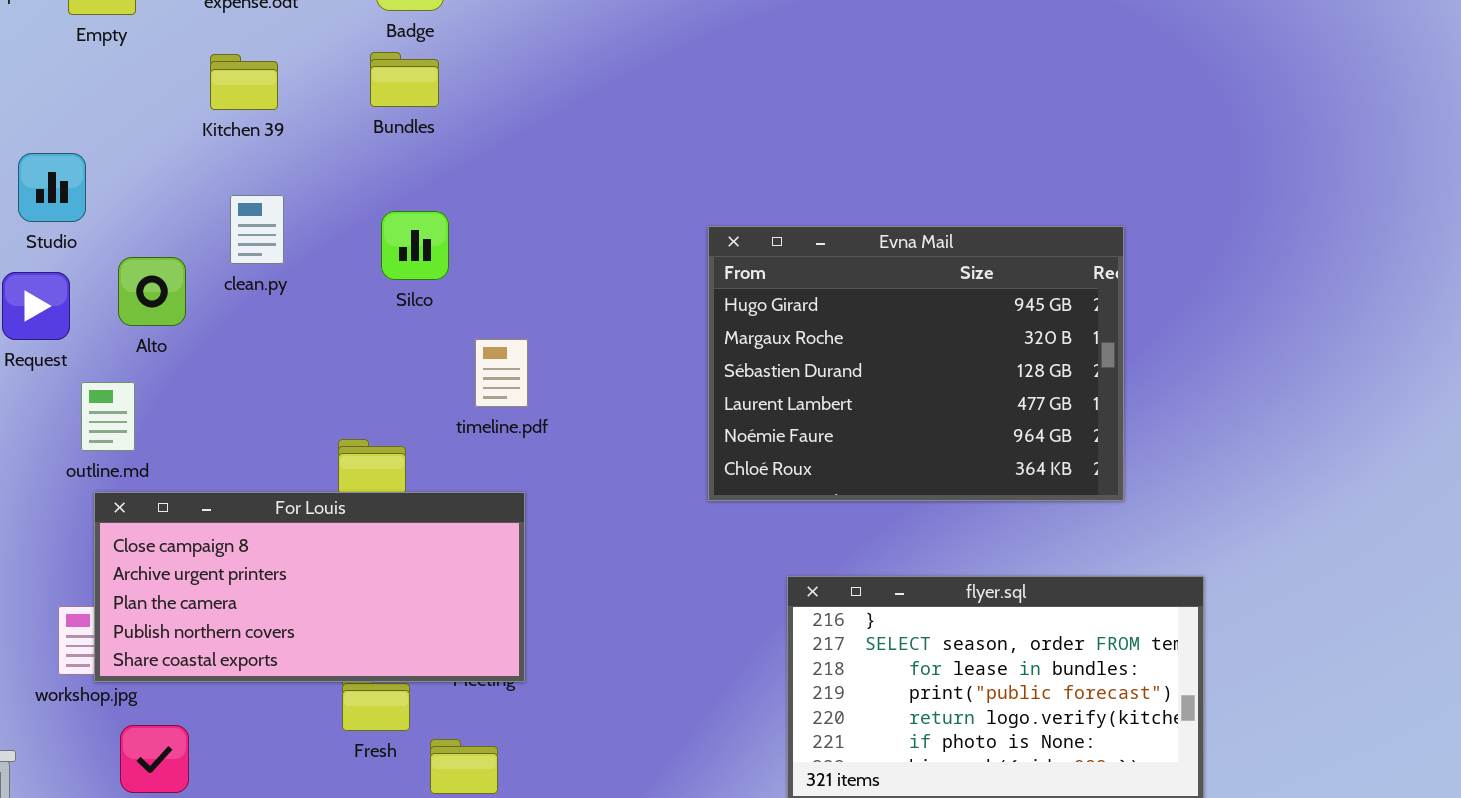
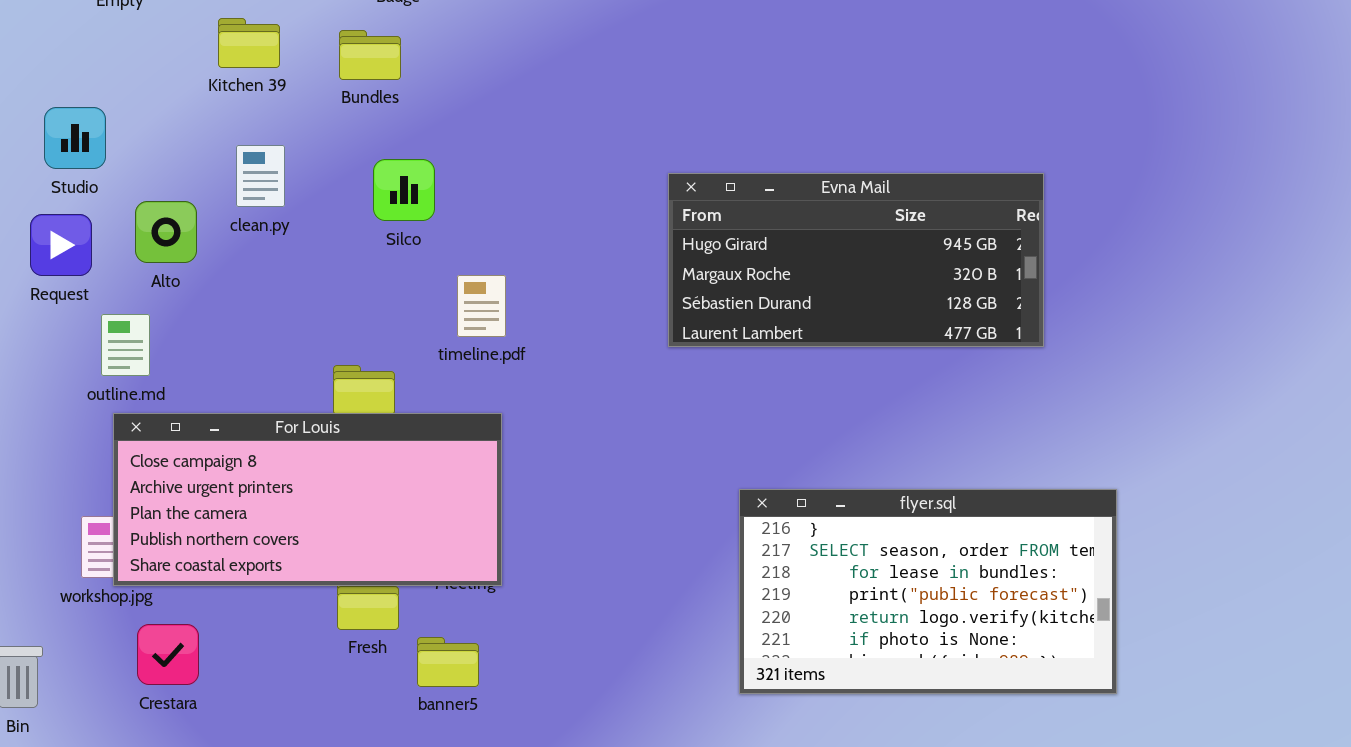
Bundles: [370,52,439,107] -> [339,30,401,80], moved
Evna Mail: [708,226,1124,501] -> [668,173,1044,347], resized

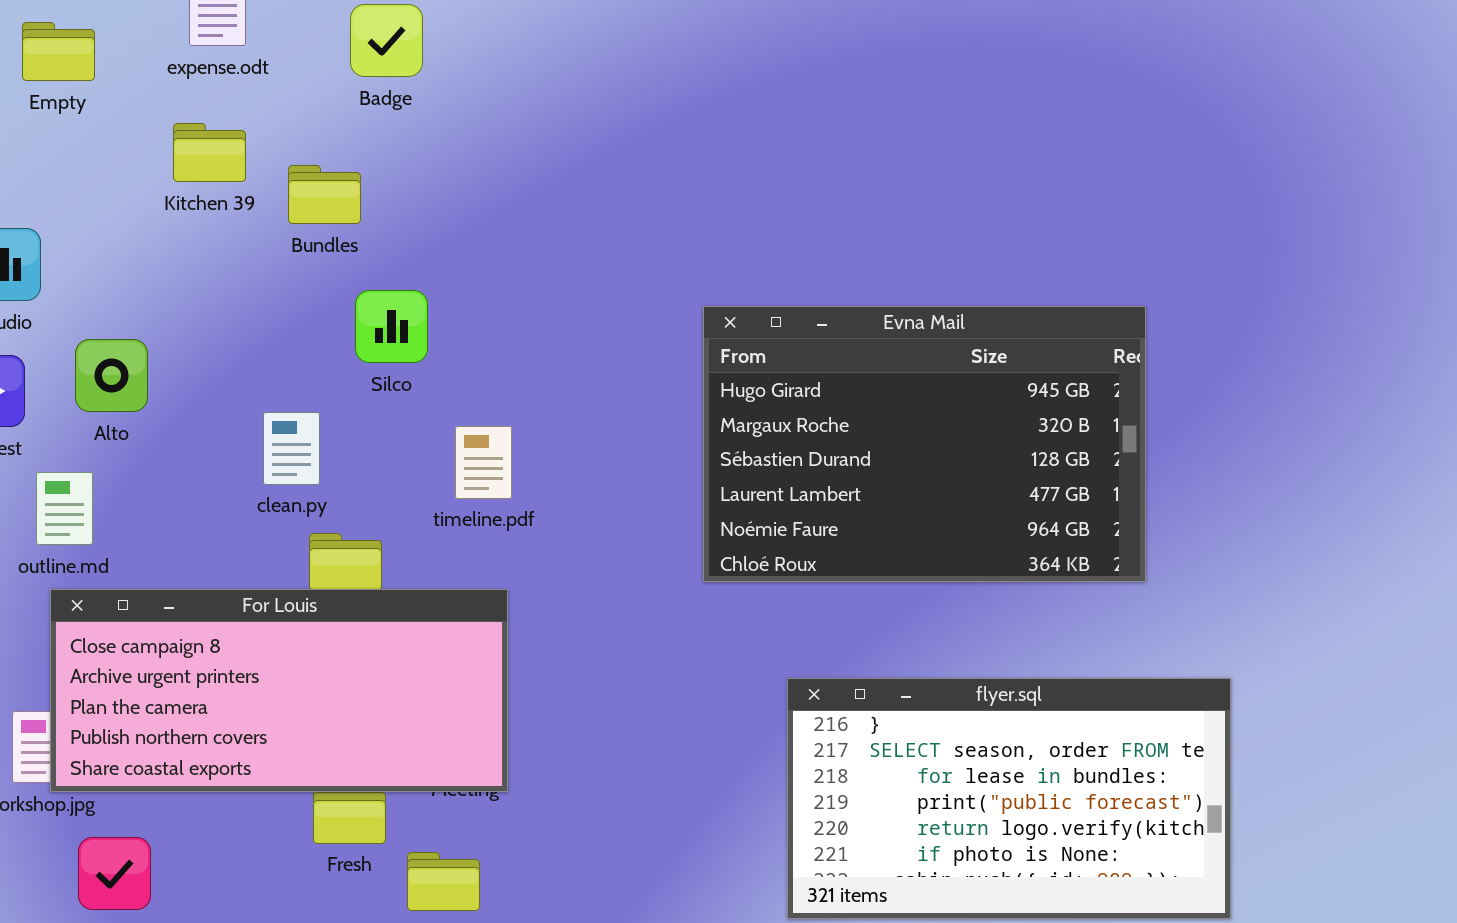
Bundles: [339,30,401,80] -> [288,165,361,224], moved
clean.py: [236,145,285,207] -> [263,412,320,485], moved
Evna Mail: [668,173,1044,347] -> [703,306,1146,582], resized

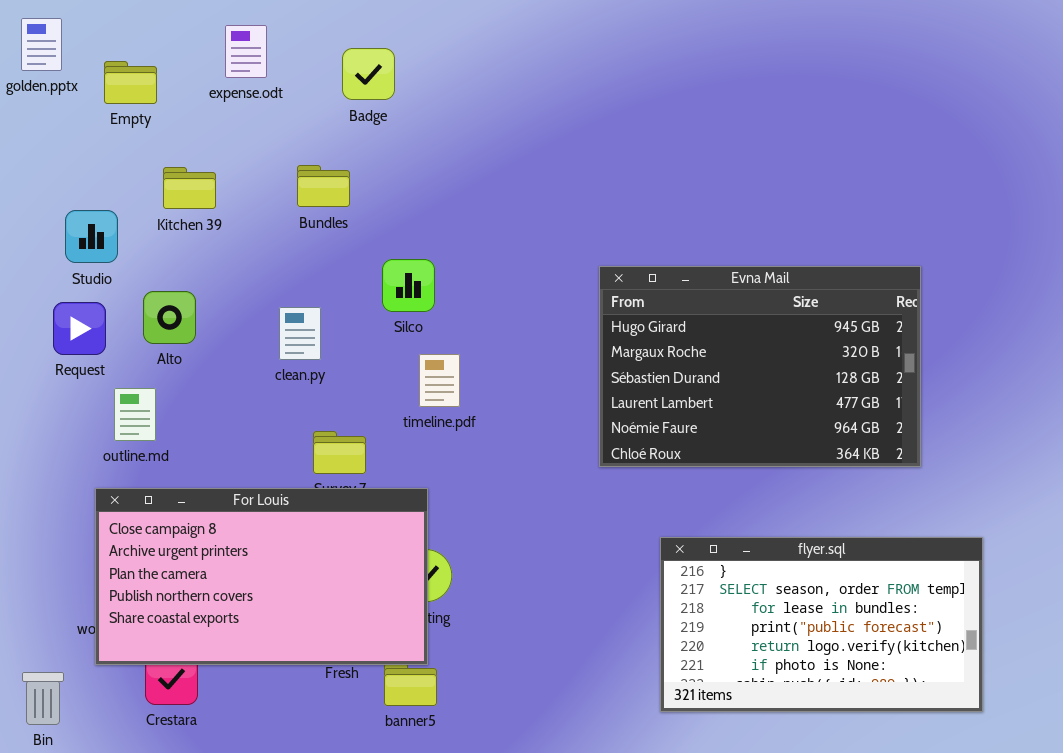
Kitchen 39: [173,123,246,182] -> [163,167,216,209], moved
Silco: [355,290,428,363] -> [382,259,435,312], moved
clean.py: [263,412,320,485] -> [279,307,321,360], moved
For Louis: [50,589,508,792] -> [95,488,428,665], moved, resized

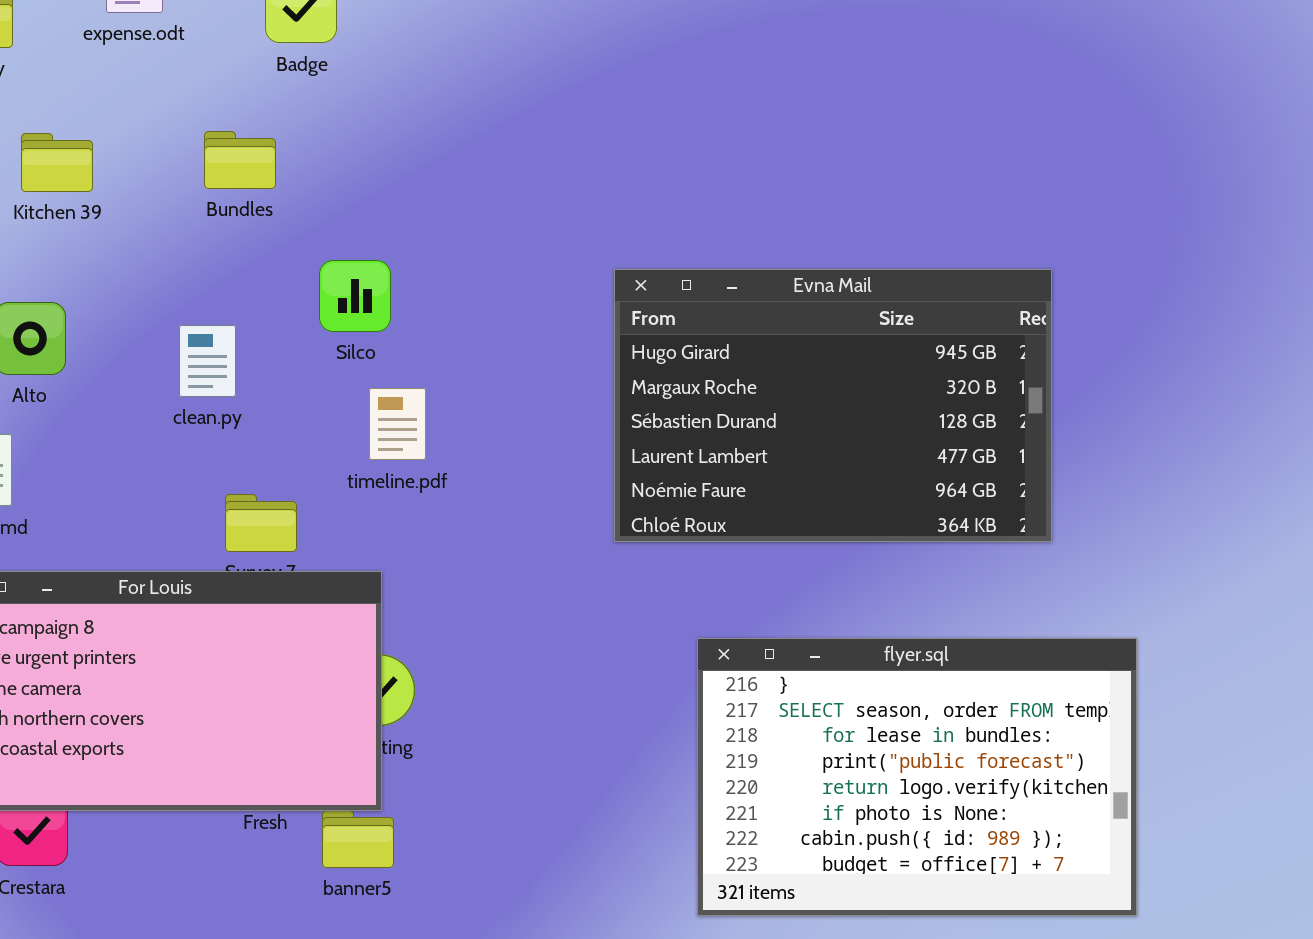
flyer.sql: [660,537,983,712] -> [697,638,1137,916], resized

